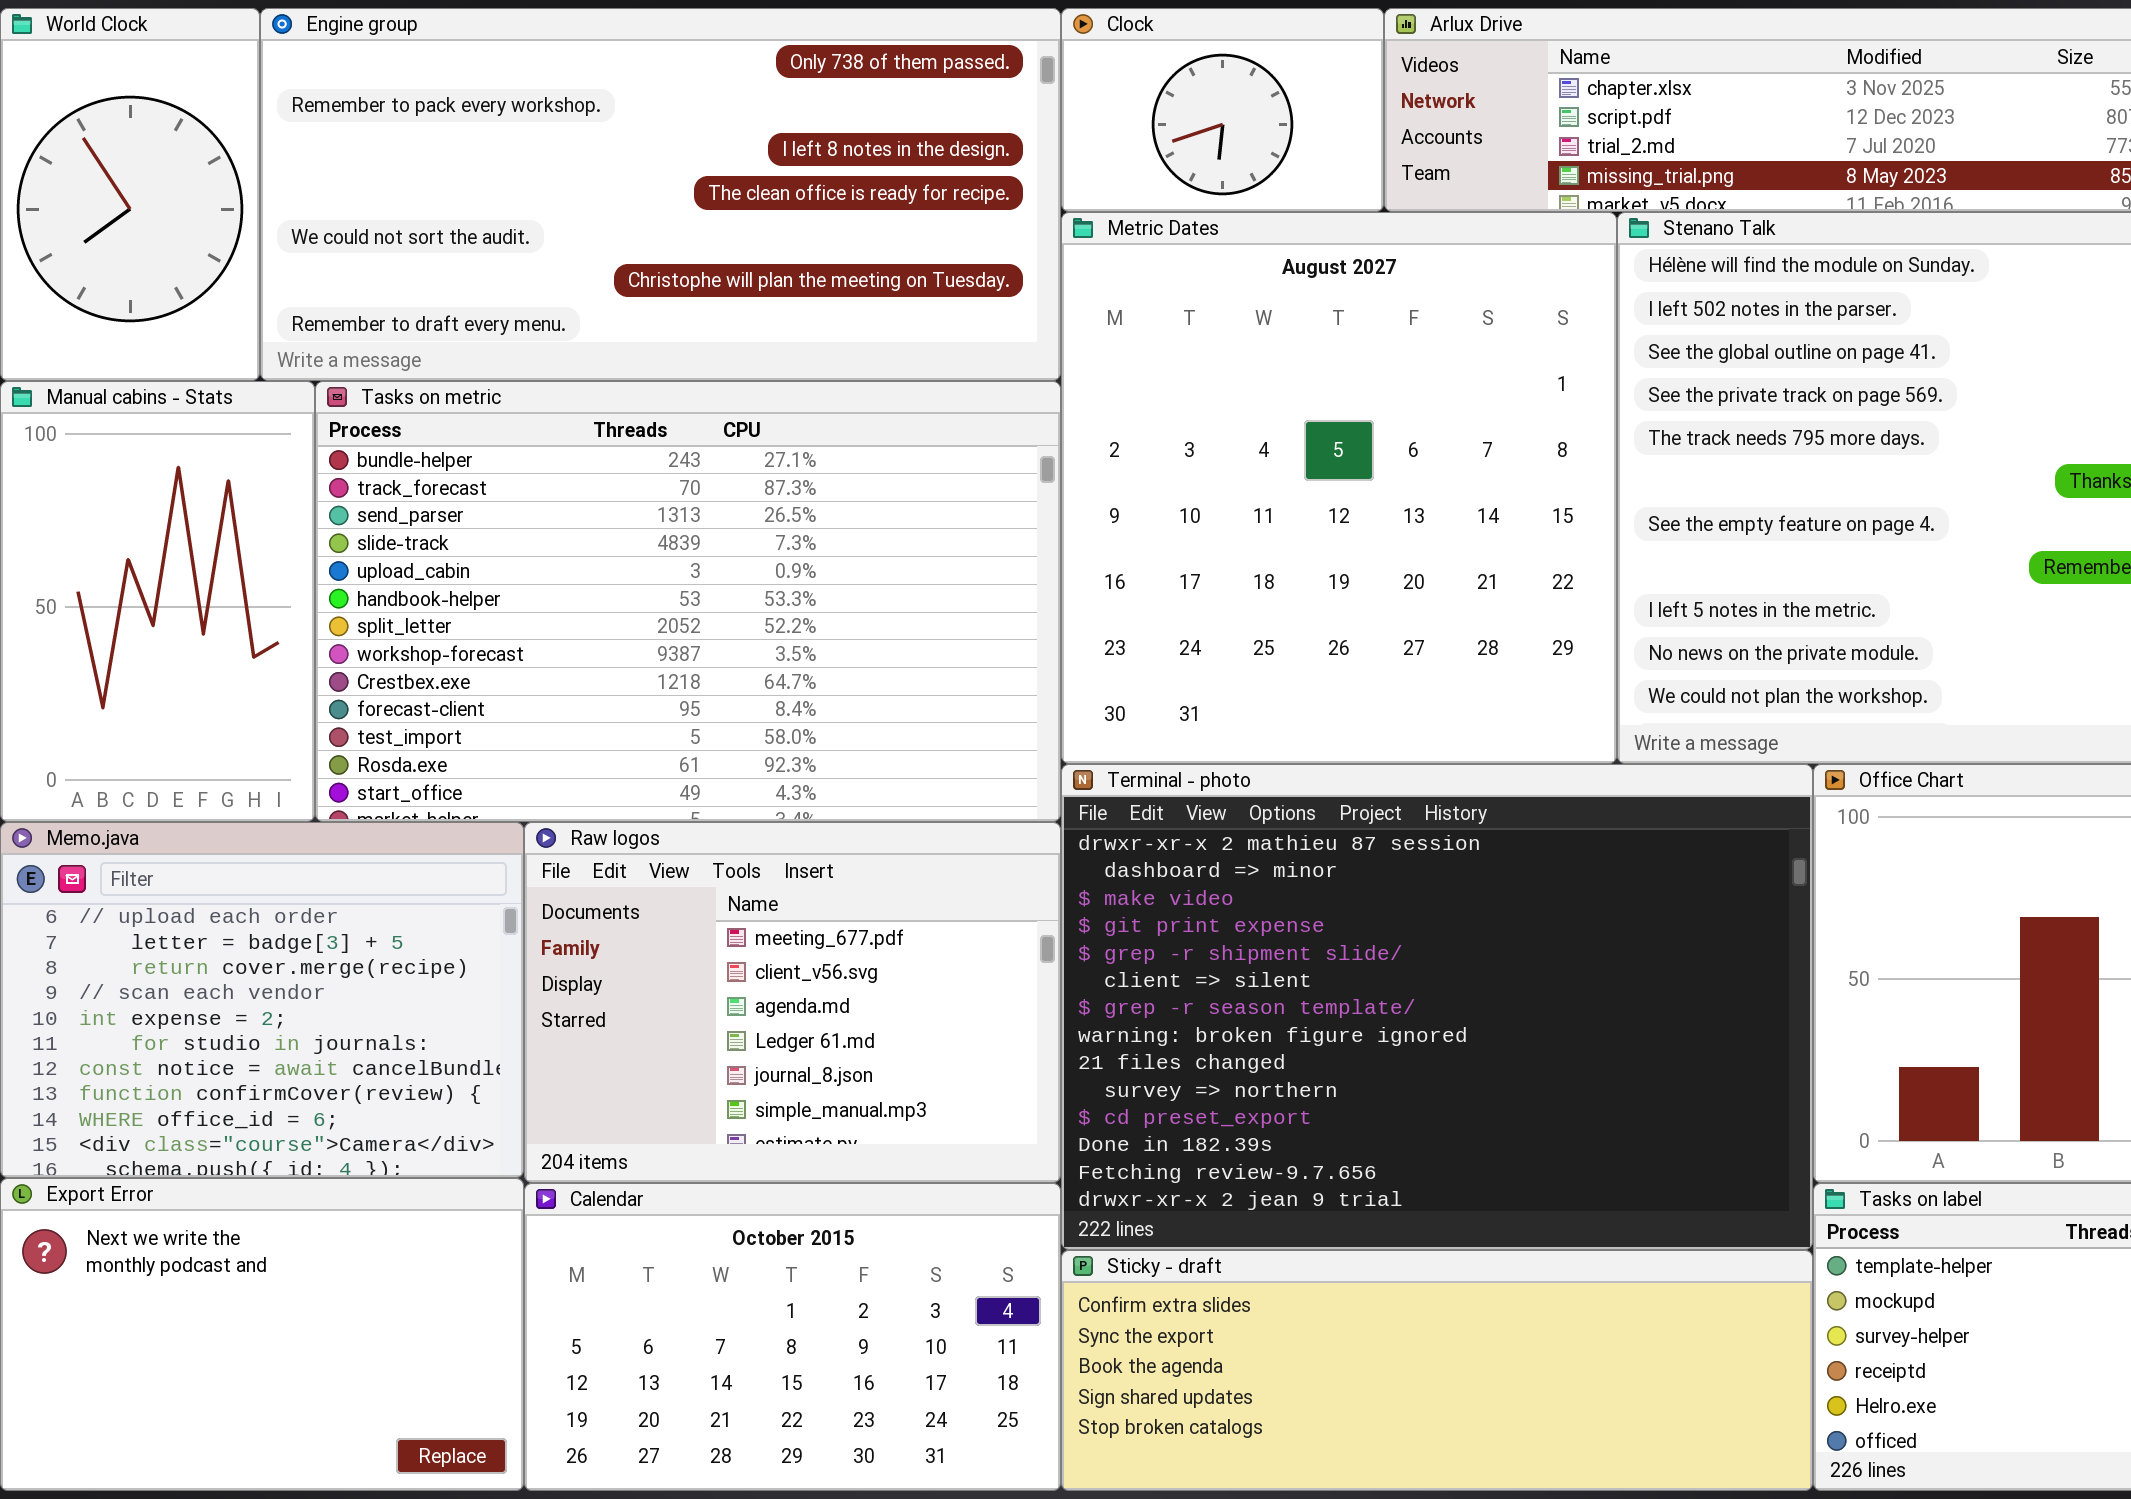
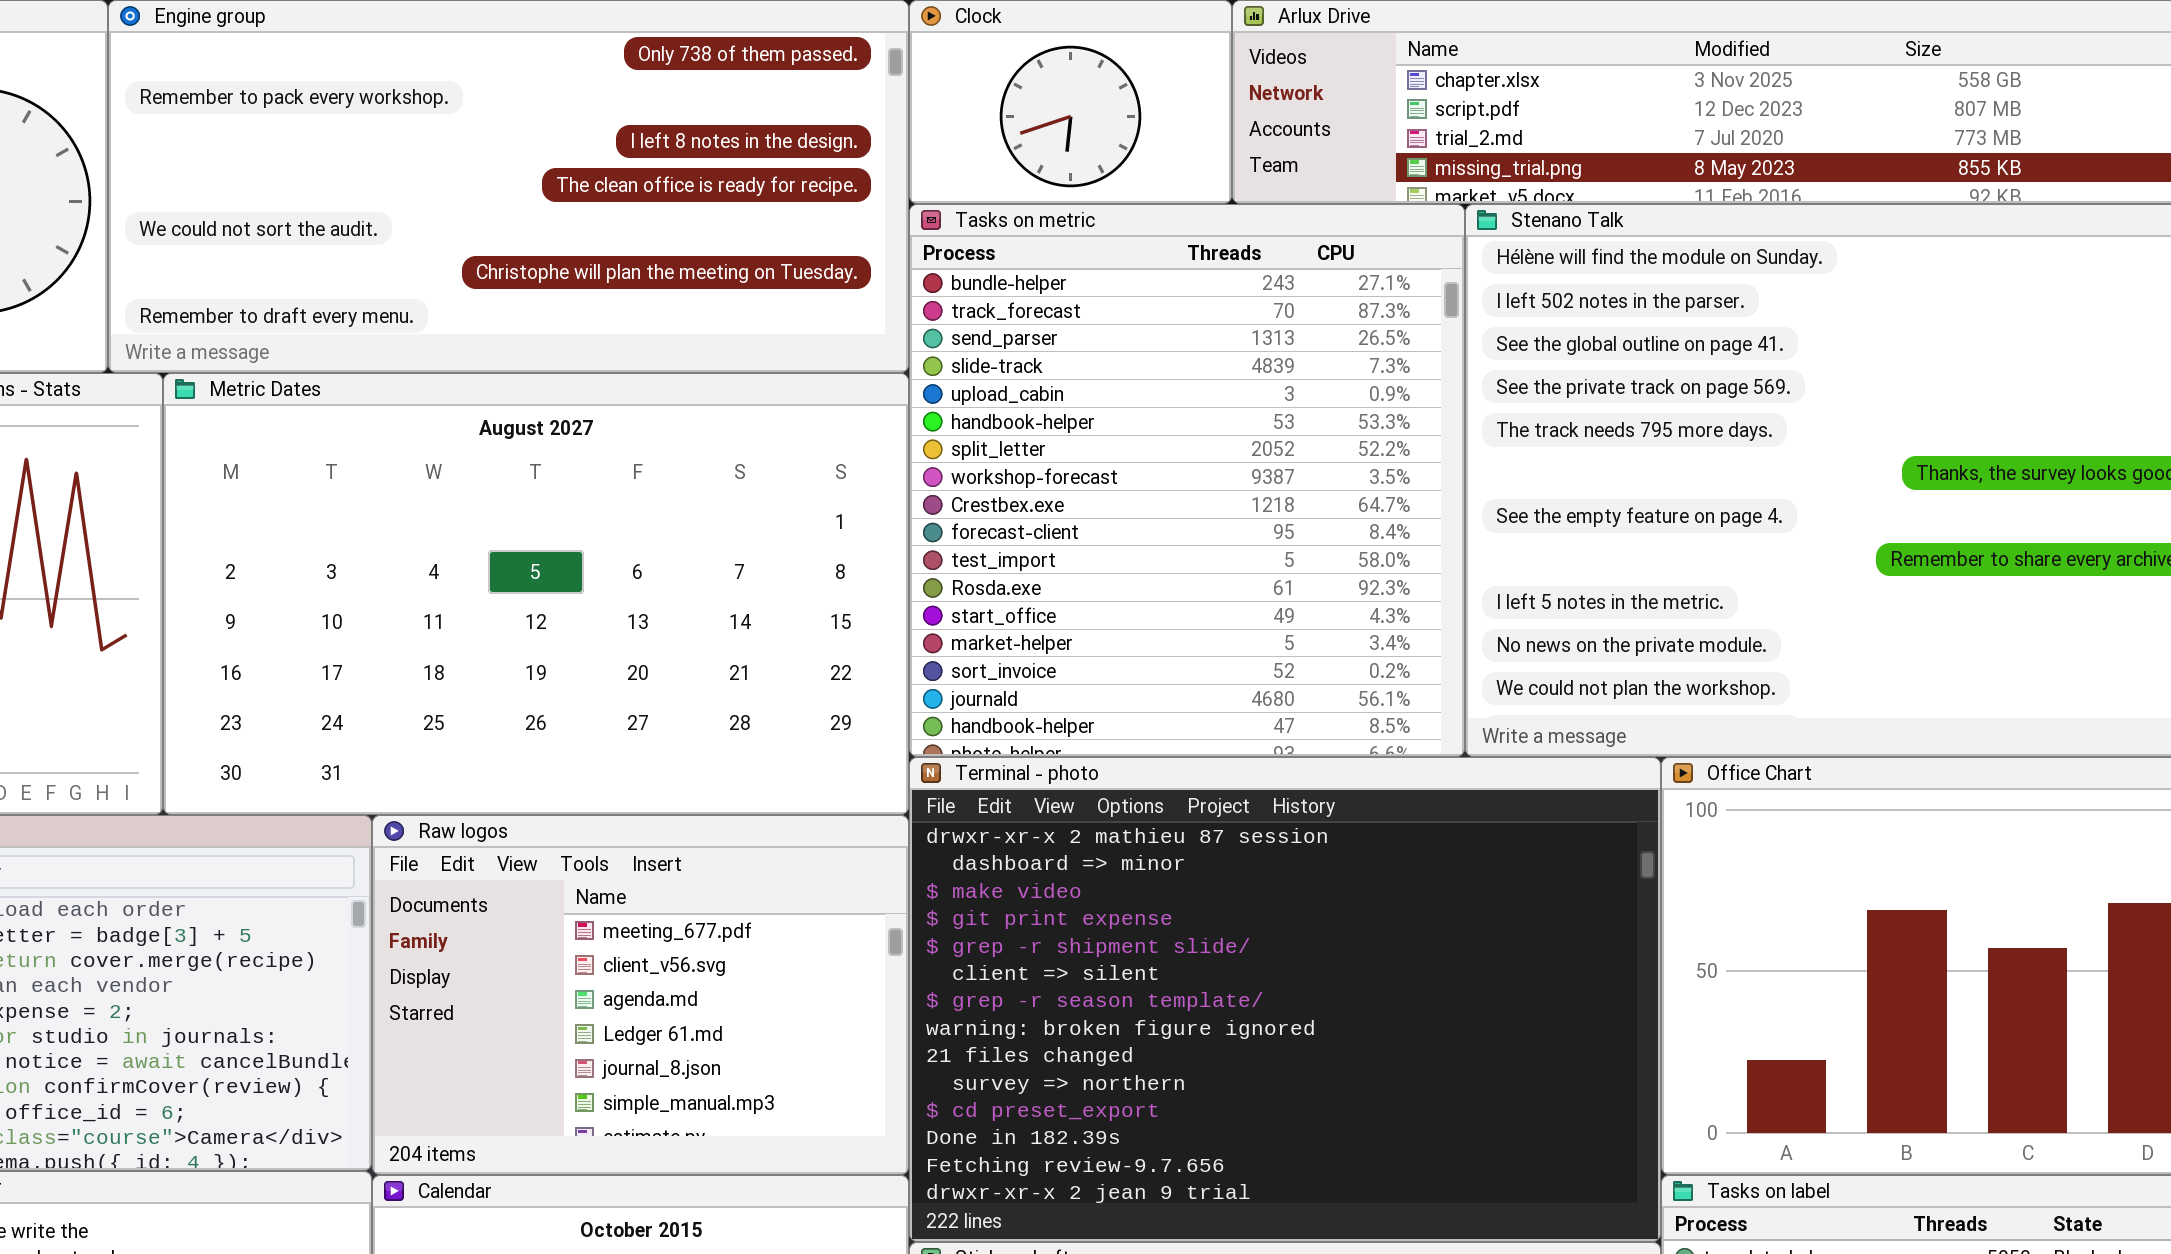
Metric Dates: [1061,212,1617,764] -> [163,373,909,815], moved, resized
Tasks on metric: [315,381,1061,822] -> [909,204,1465,757], moved, resized

